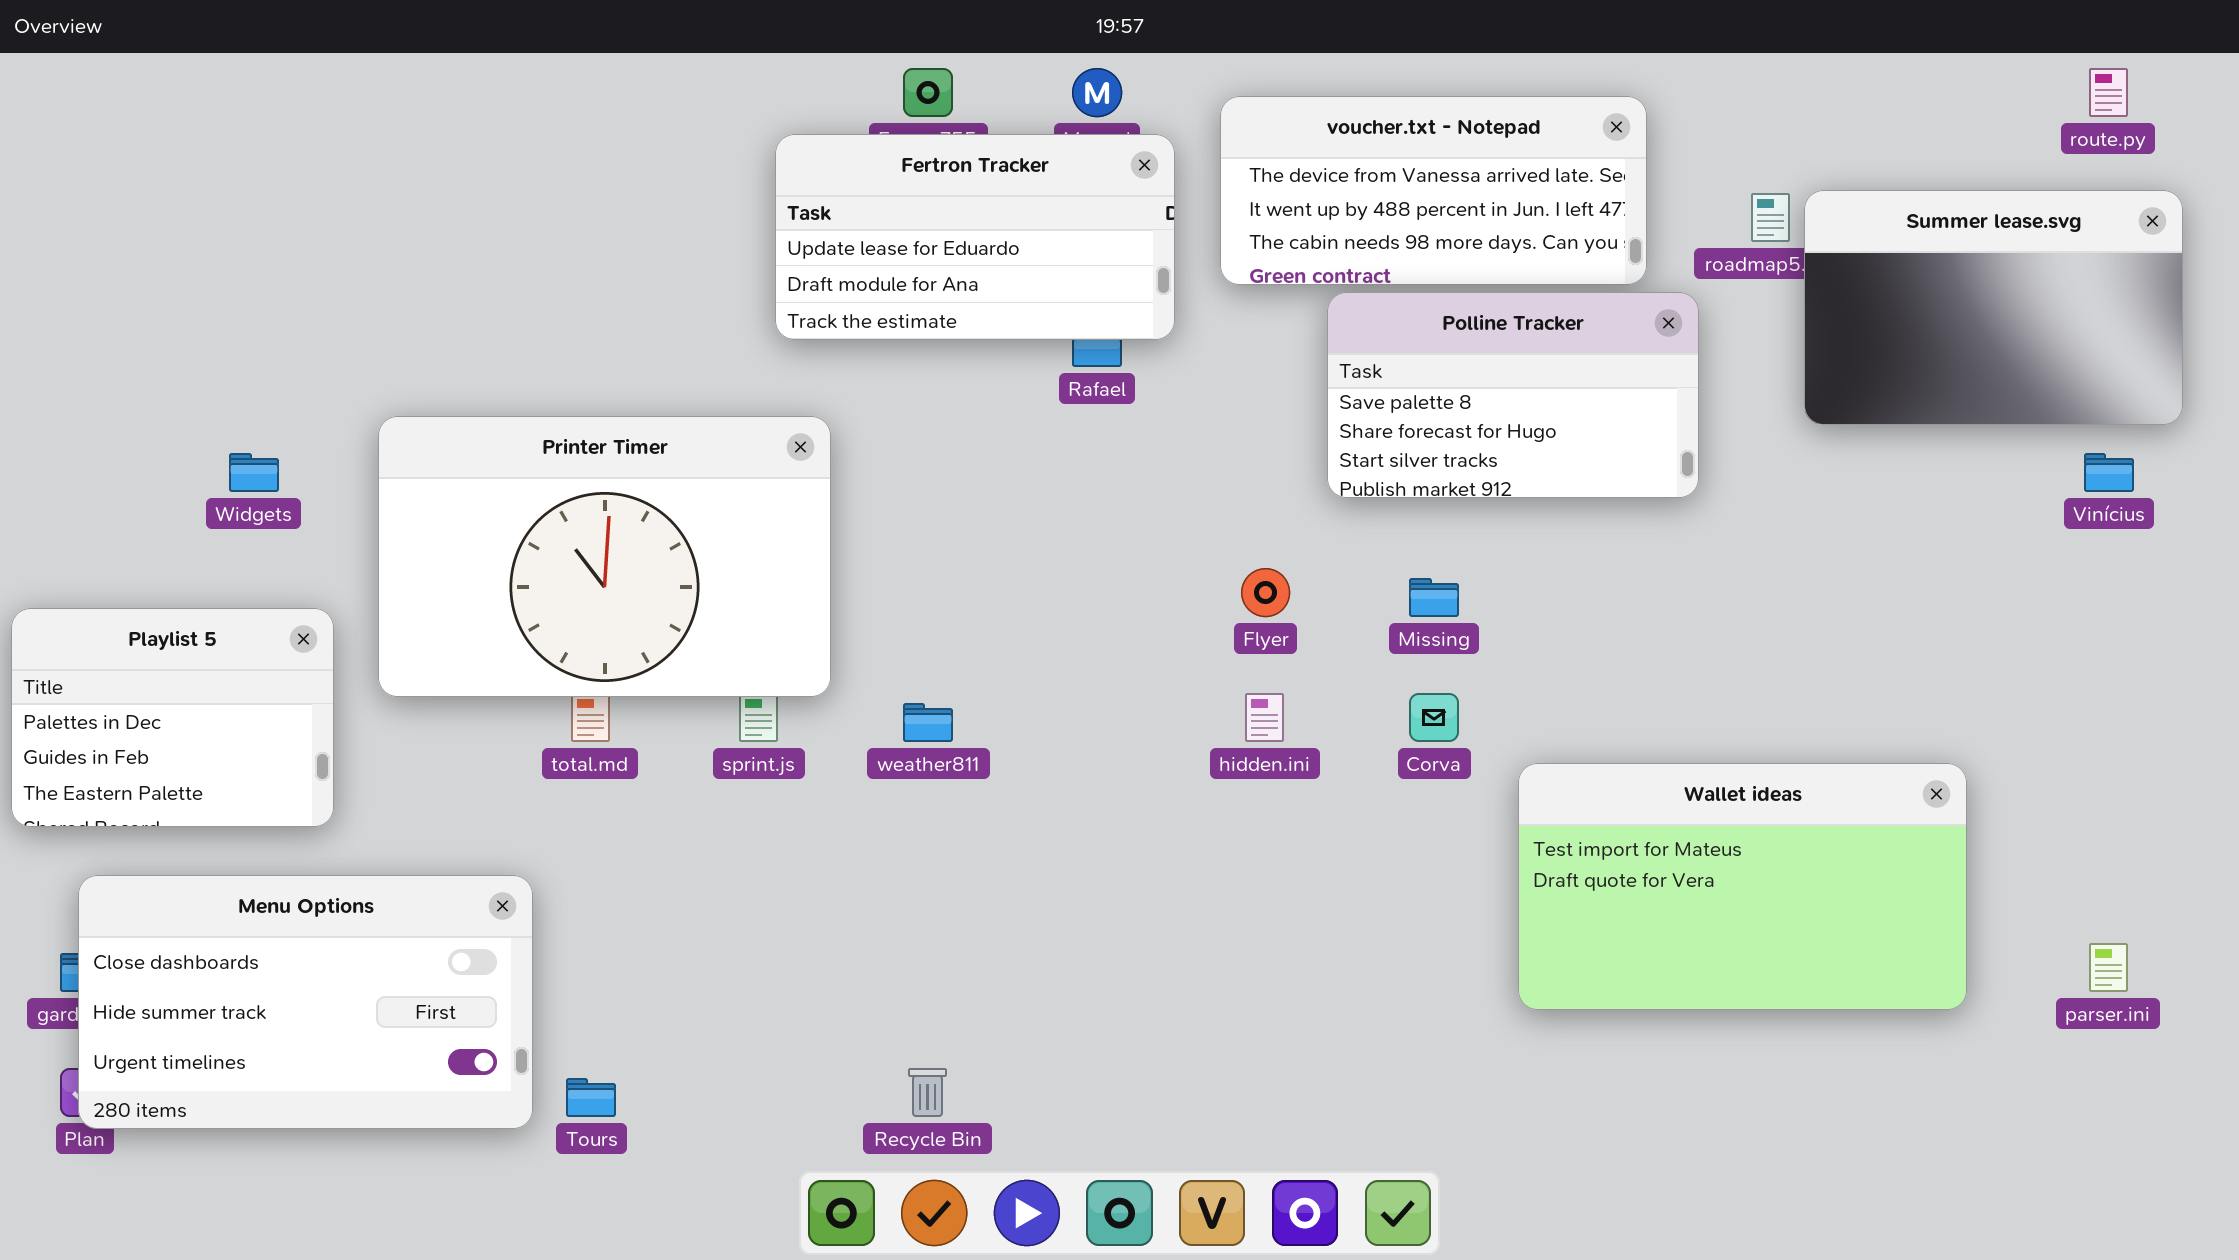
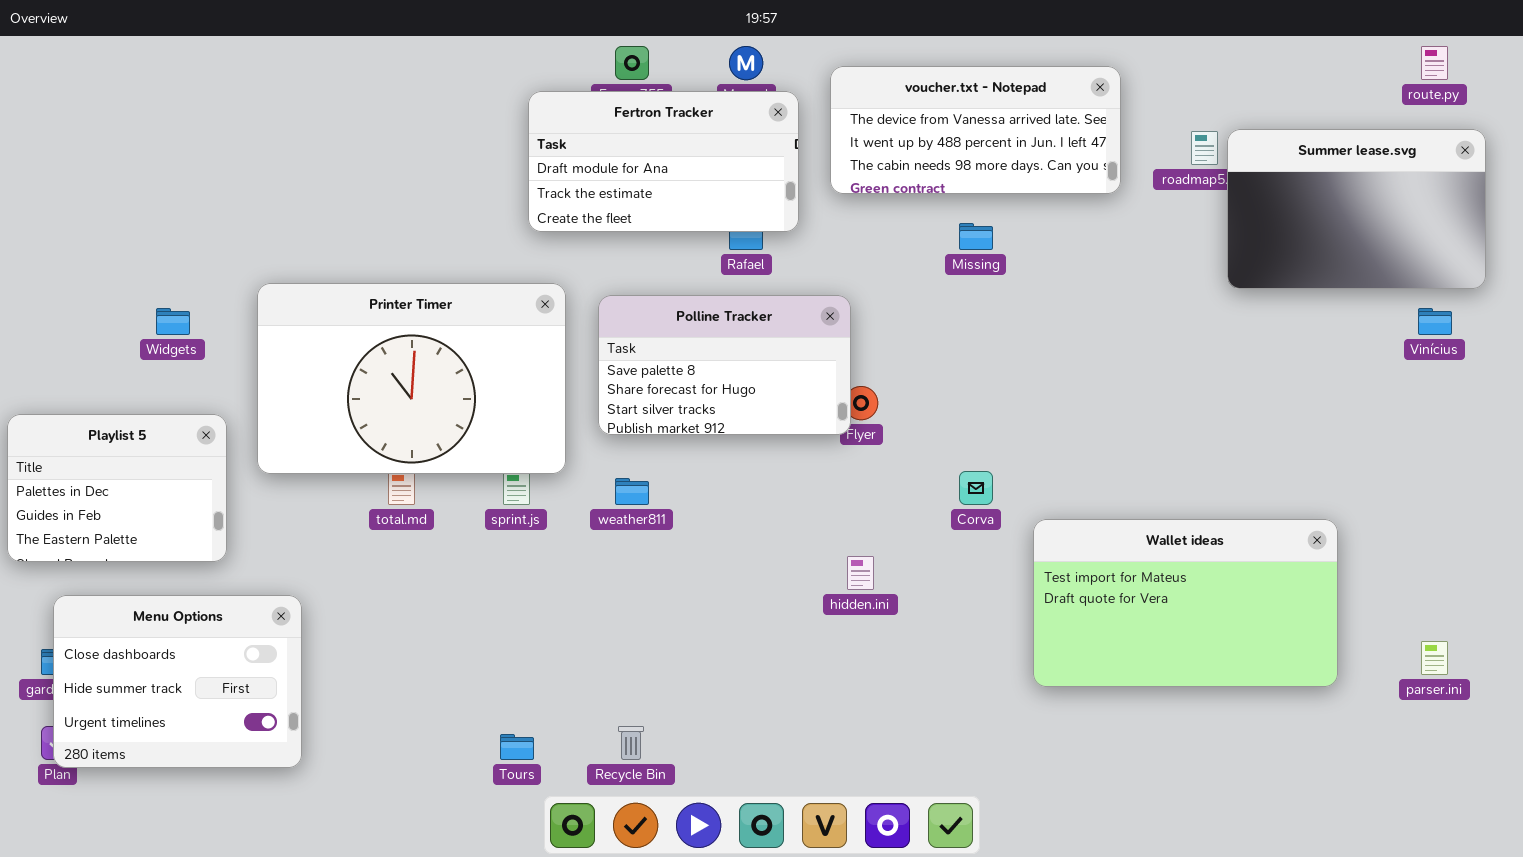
Fertron Tracker: [775,134,1175,340] -> [528,91,799,232], scrolled down 1 row
Polline Tracker: [1327,292,1699,498] -> [598,295,851,435], moved
Missing: [1409,578,1459,617] -> [959,223,993,250], moved
hidden.ini: [1245,693,1284,742] -> [847,556,874,590], moved
Menu Options: [78,875,533,1129] -> [53,595,302,768], resized
Tours: [566,1078,616,1117] -> [500,734,534,760], moved

